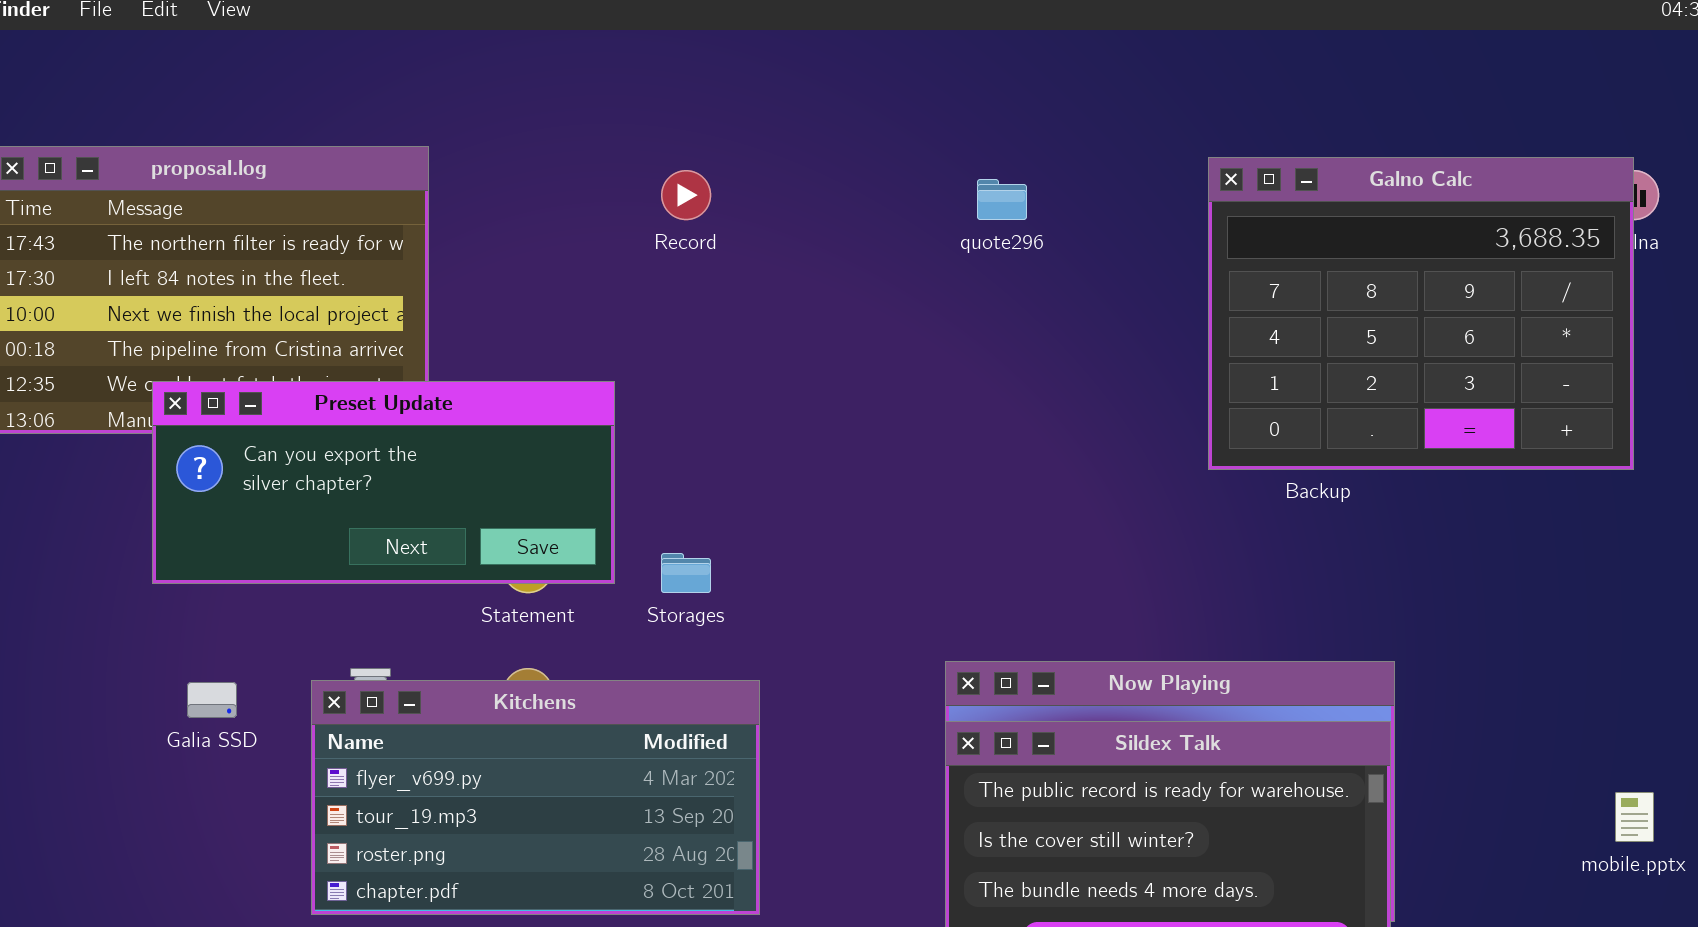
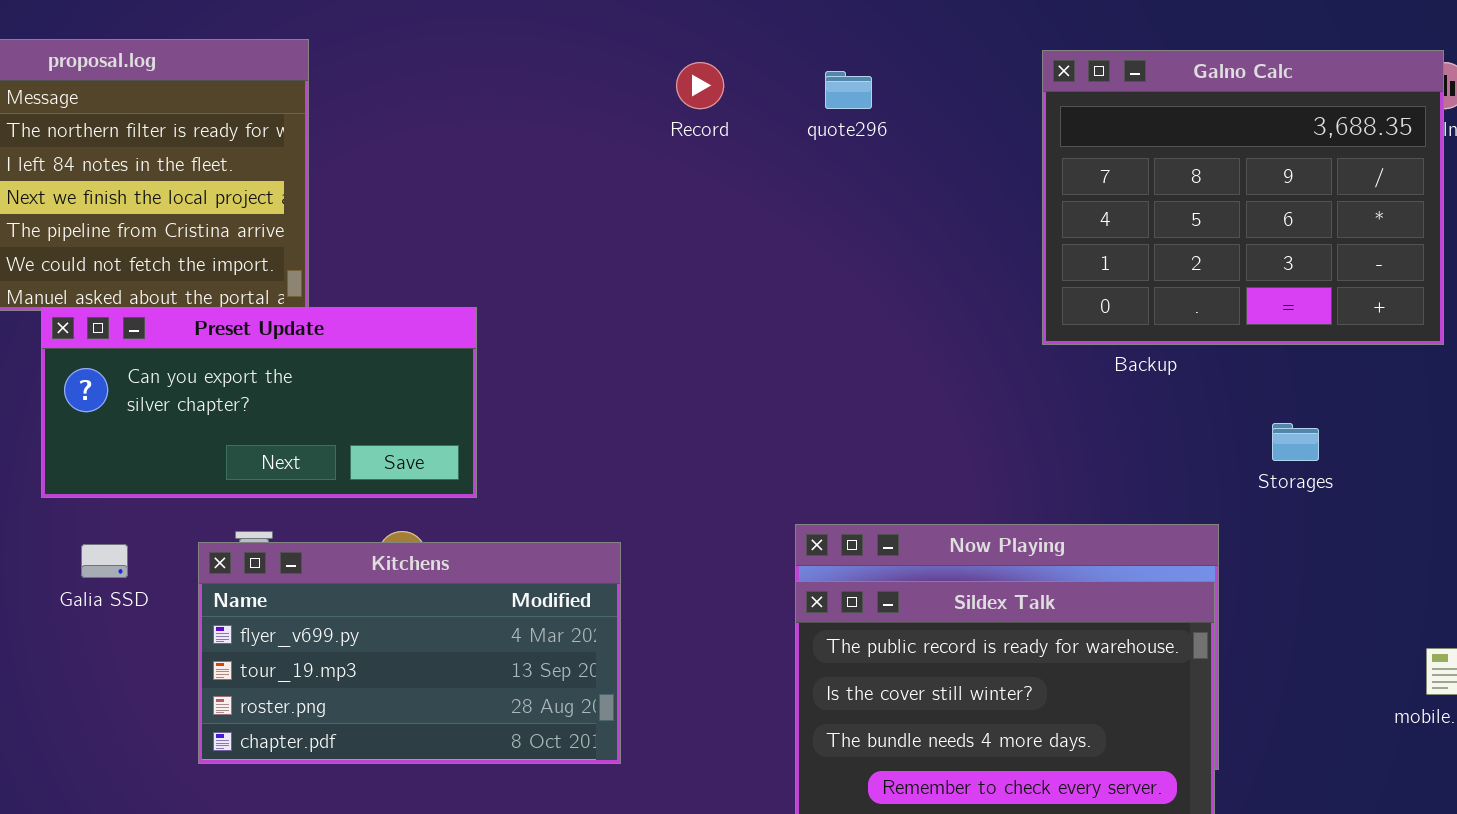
Record: [661,170,711,220] -> [676,62,724,109], moved
Preset Update: [152,381,615,584] -> [41,307,477,498], moved
Storages: [661,553,711,593] -> [1272,423,1319,461], moved

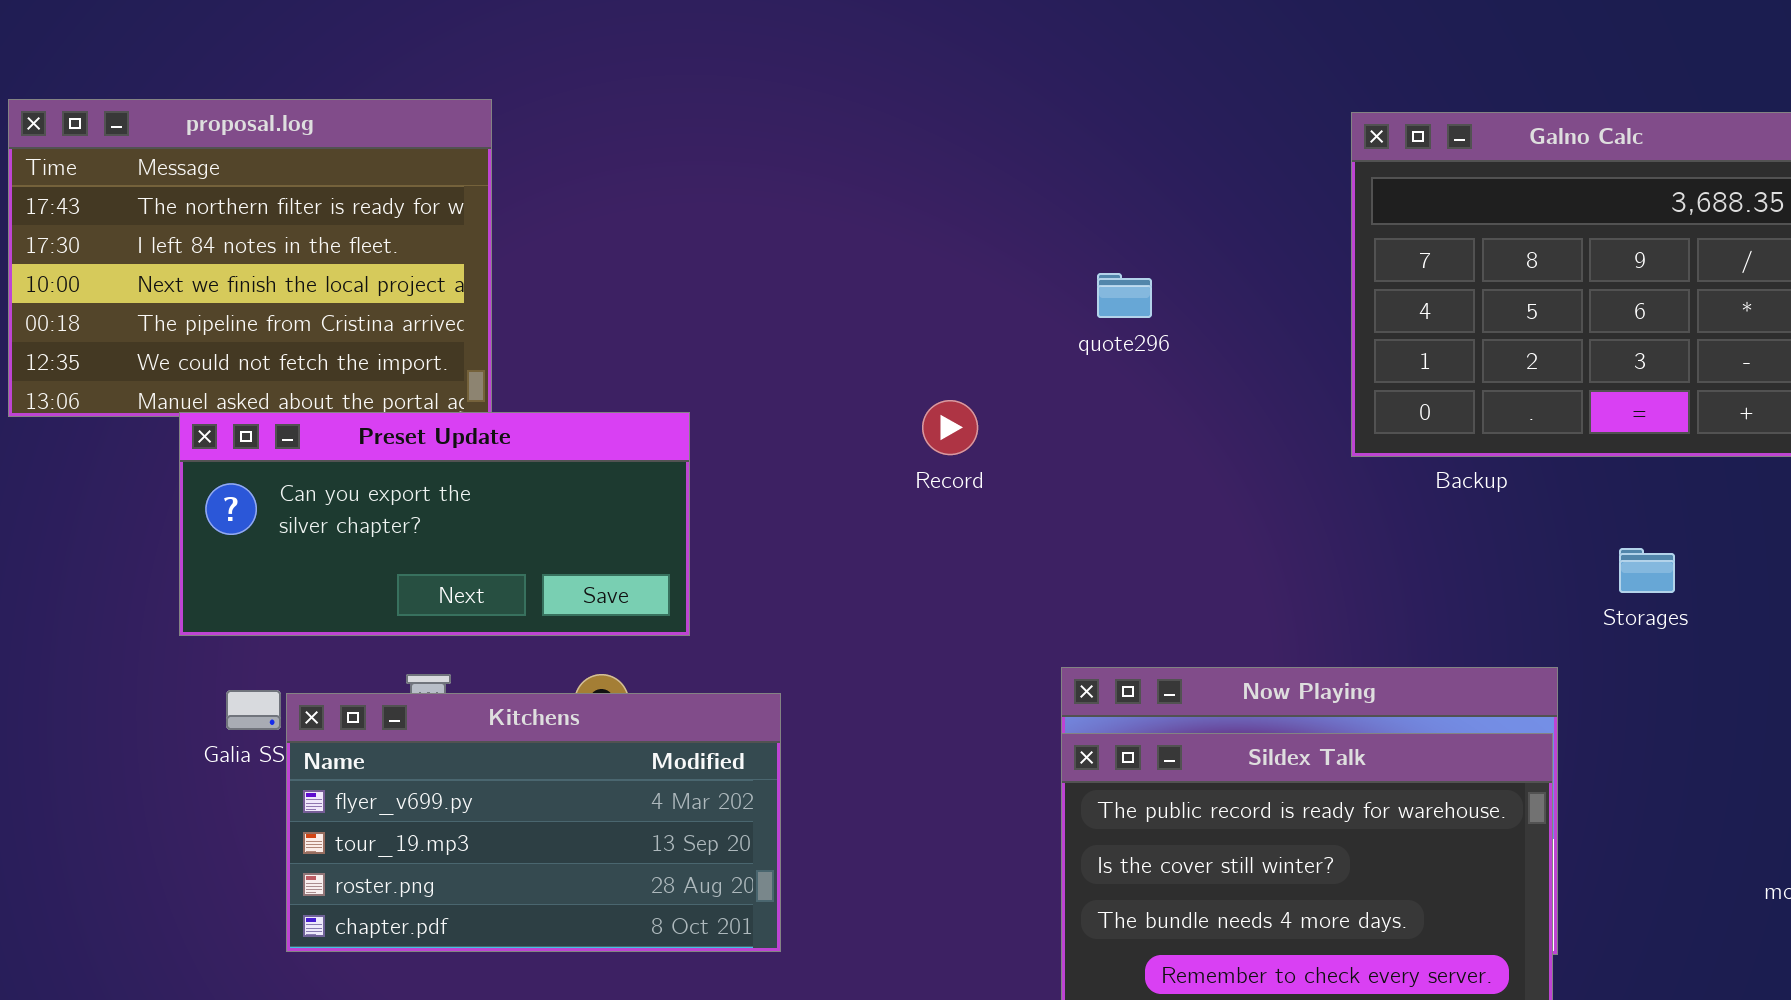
Record: [676,62,724,109] -> [922,400,978,455], moved
quote296: [825,71,872,109] -> [1097,273,1152,318], moved
Kitchens: [198,542,621,764] -> [286,693,781,952], moved

